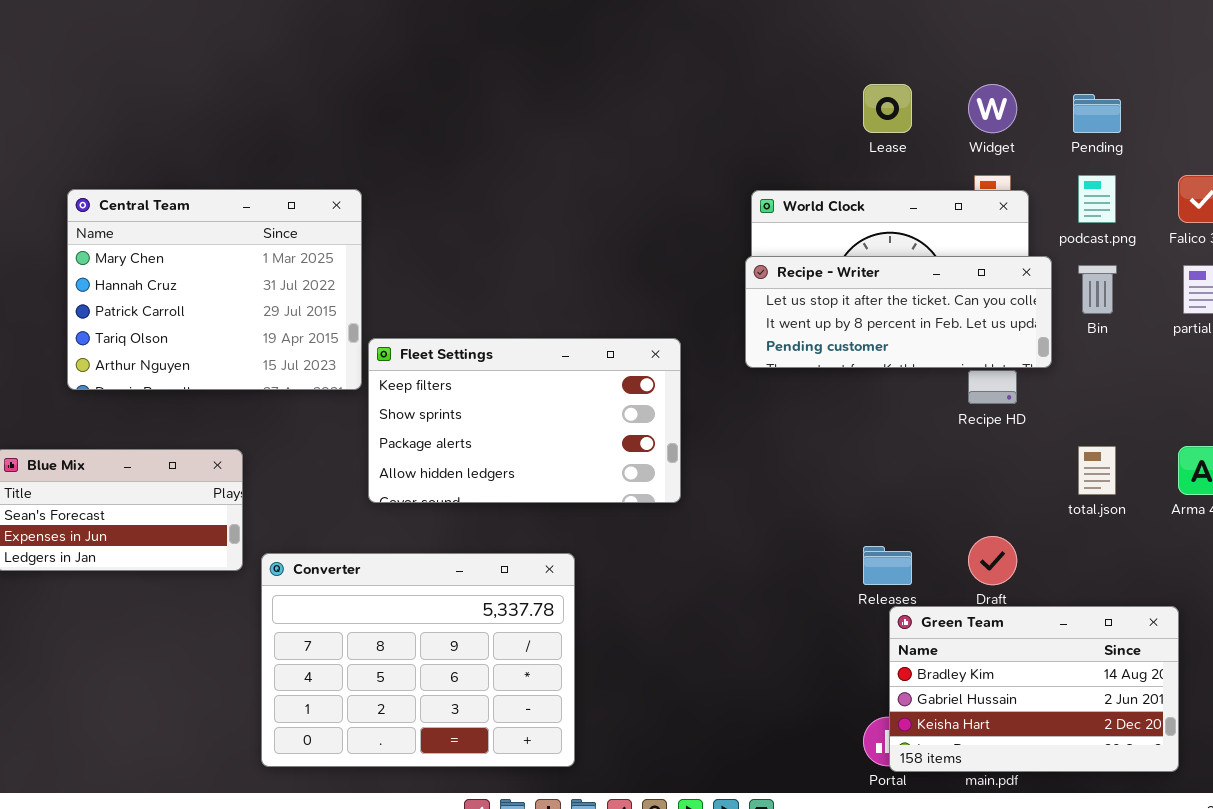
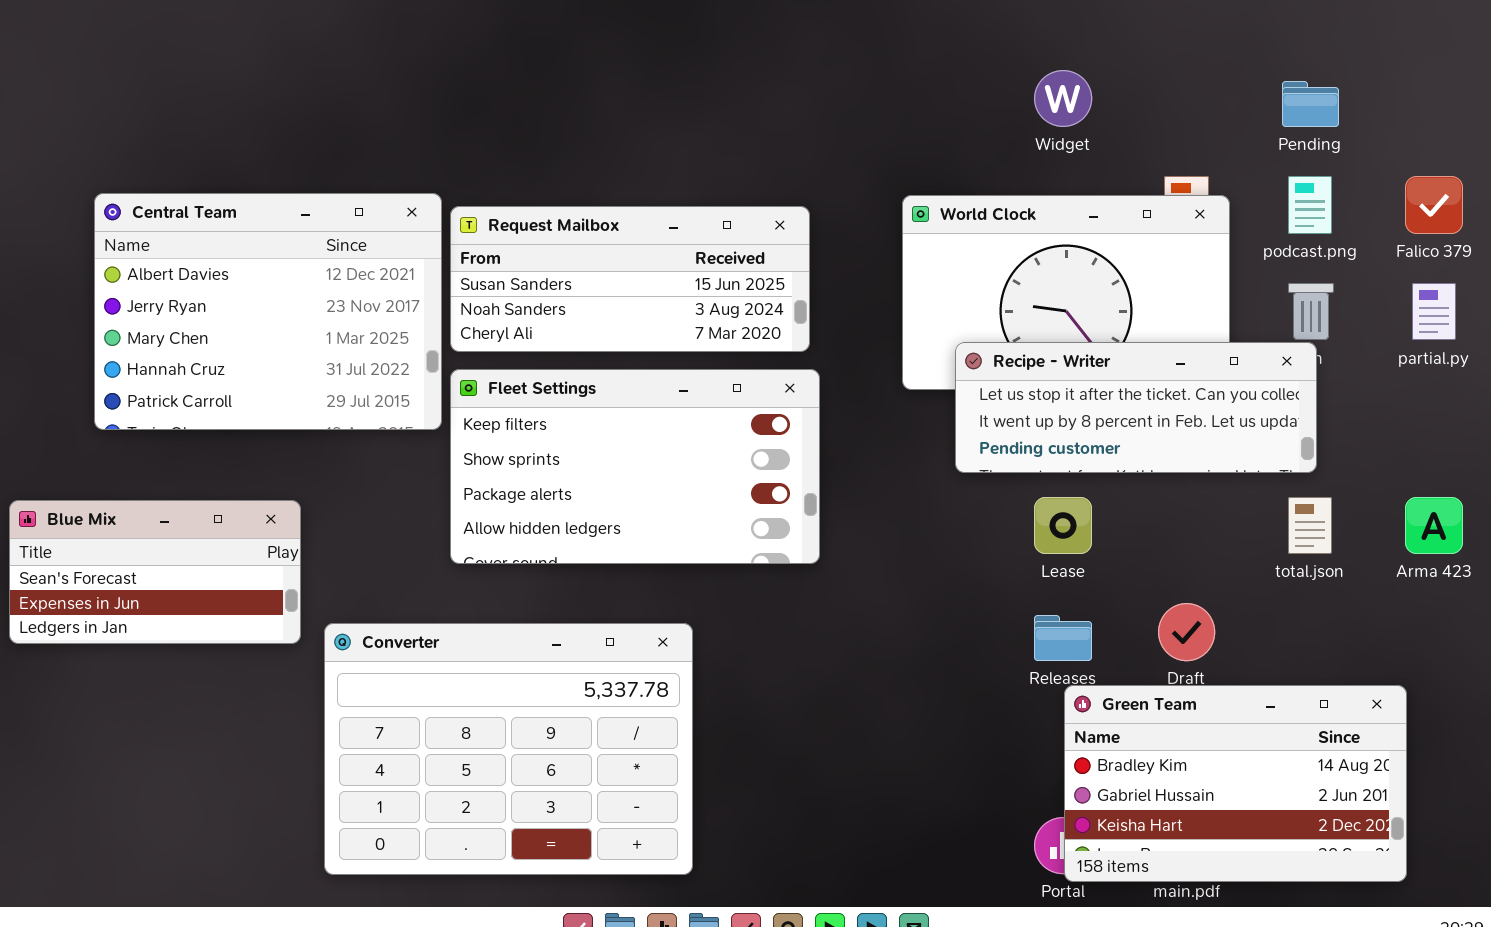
Lease: [863,84,912,133] -> [1034,497,1092,554], moved
Widget: [968,84,1017,133] -> [1034,70,1092,127], moved
Central Team: [67,189,362,390] -> [94,193,442,430], scrolled up 2 rows
Request Mailbox: none -> [450,206,810,352], opened
Recipe - Writer: [745,256,1052,368] -> [955,342,1317,473], moved

